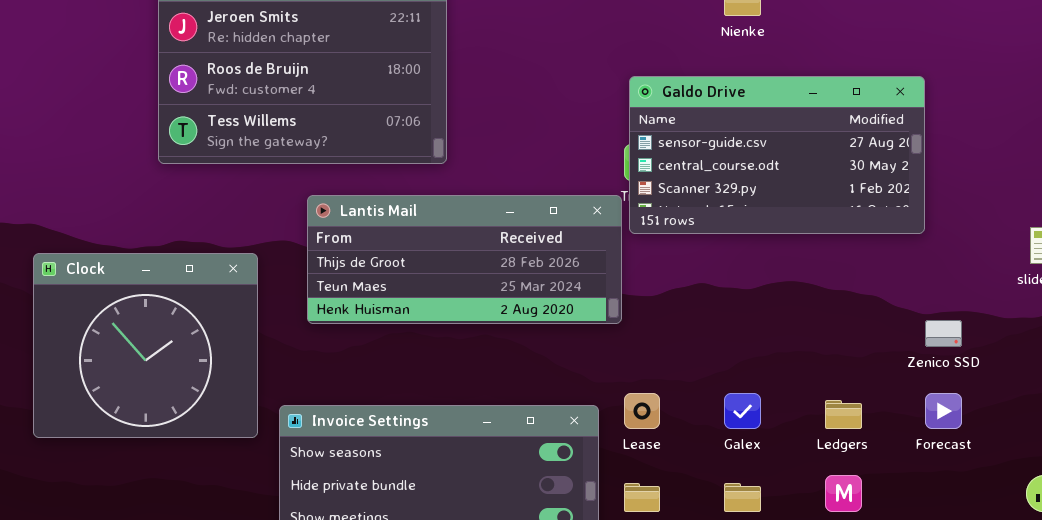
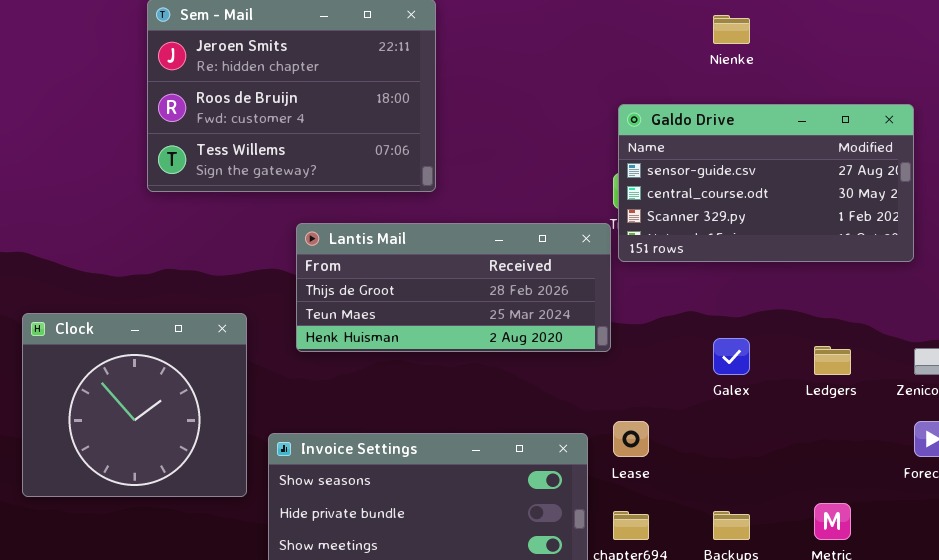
Clock: [33,253,258,438] -> [22,313,247,497], moved
Galex: [724,393,761,429] -> [713,338,750,375], moved
Ledgers: [825,400,862,429] -> [814,346,851,375], moved

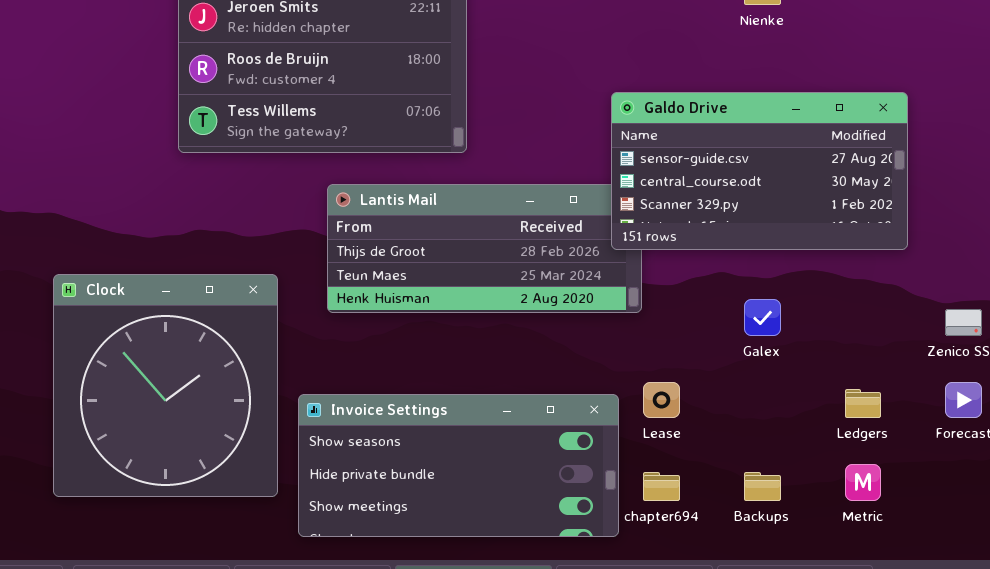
Galdo Drive: [618,104,914,262] -> [611,92,908,250], moved
Clock: [22,313,247,497] -> [53,274,278,497], resized
Ledgers: [814,346,851,375] -> [845,389,881,418], moved

